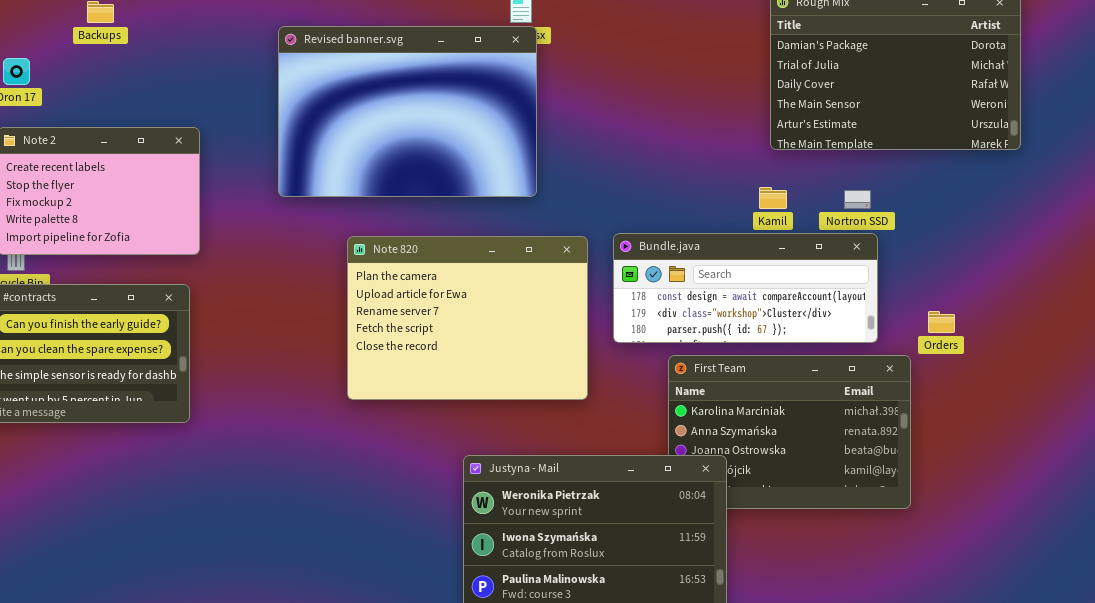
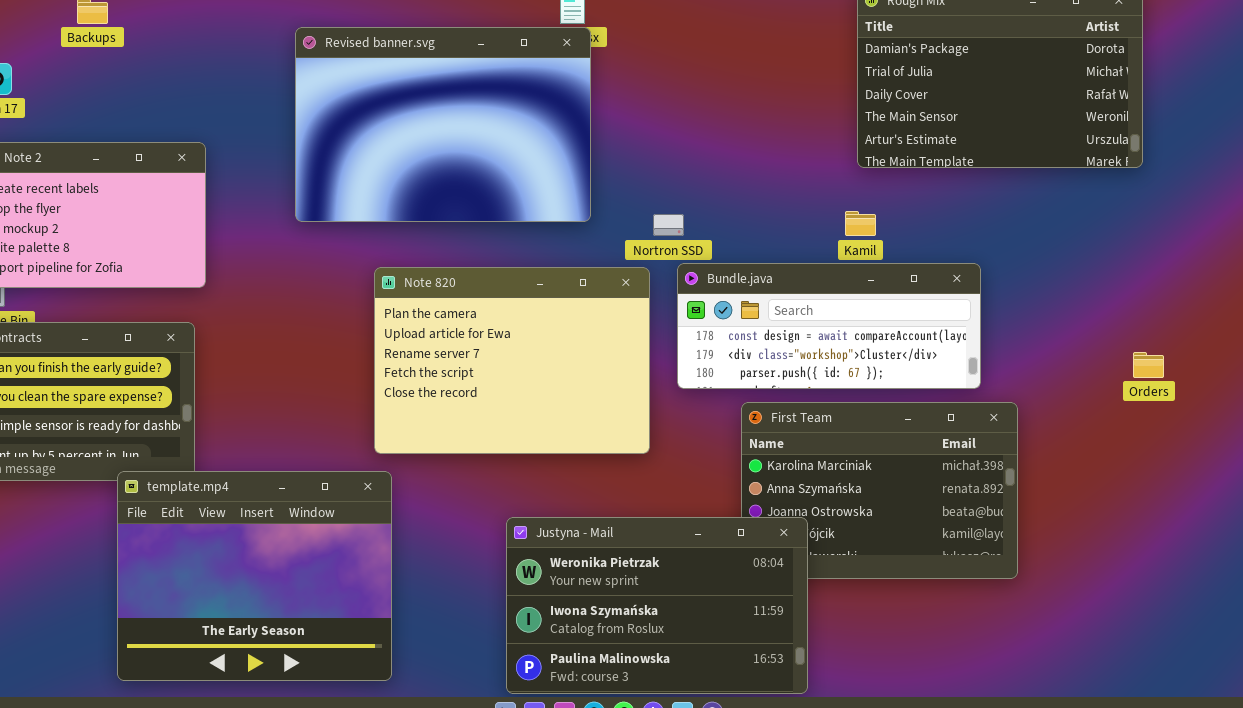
Nortron SSD: [844,190,871,209] -> [653,214,684,236], moved
Orders: [928,311,955,333] -> [1133,352,1164,378], moved
template.mp4: none -> [117,471,392,681], opened

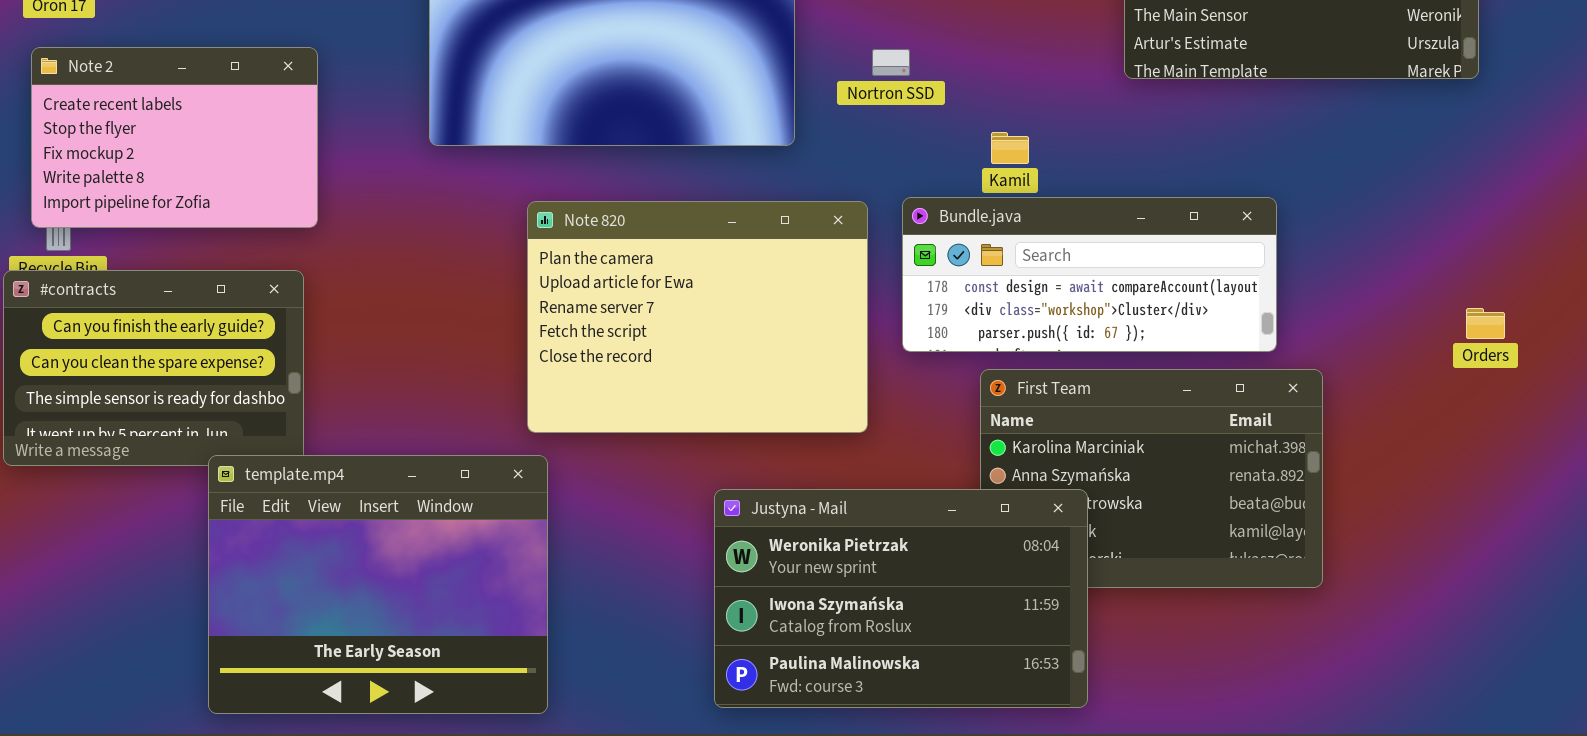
Kamil: [845,211,876,236] -> [991,132,1029,164], moved
Nortron SSD: [653,214,684,236] -> [872,49,910,76], moved
Justyna - Mail: [506,517,808,694] -> [714,489,1088,708], moved

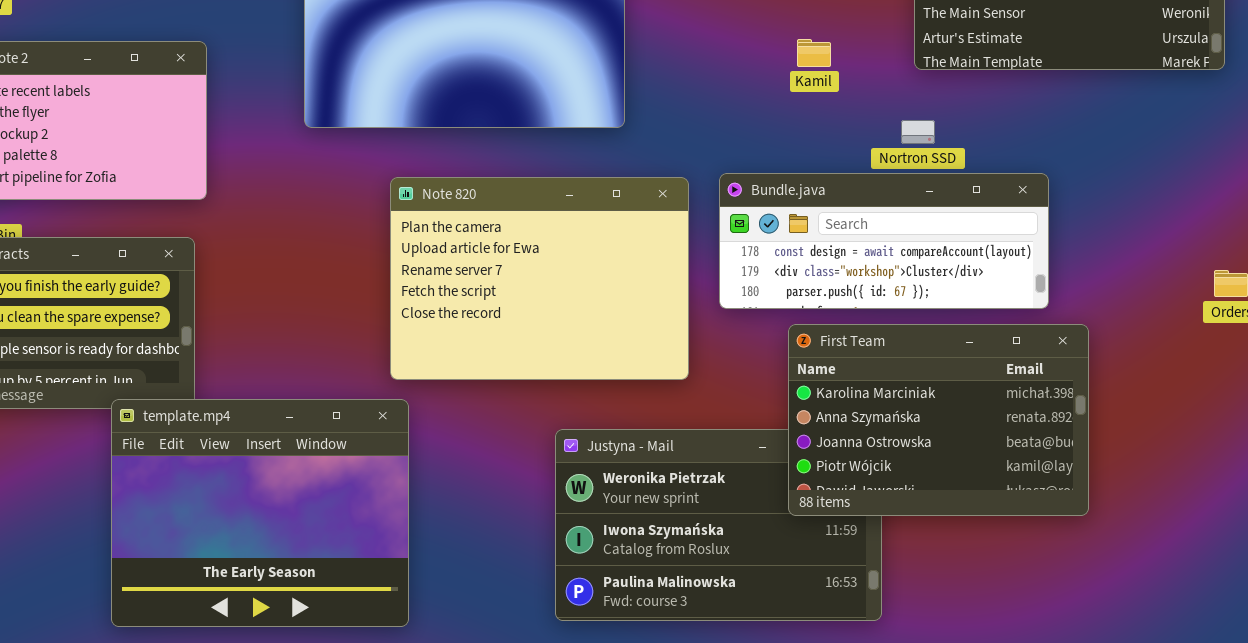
Nortron SSD: [872,49,910,76] -> [901,120,935,144], moved
Kamil: [991,132,1029,164] -> [797,39,831,67], moved
First Team: [980,369,1323,588] -> [788,324,1089,516], raised

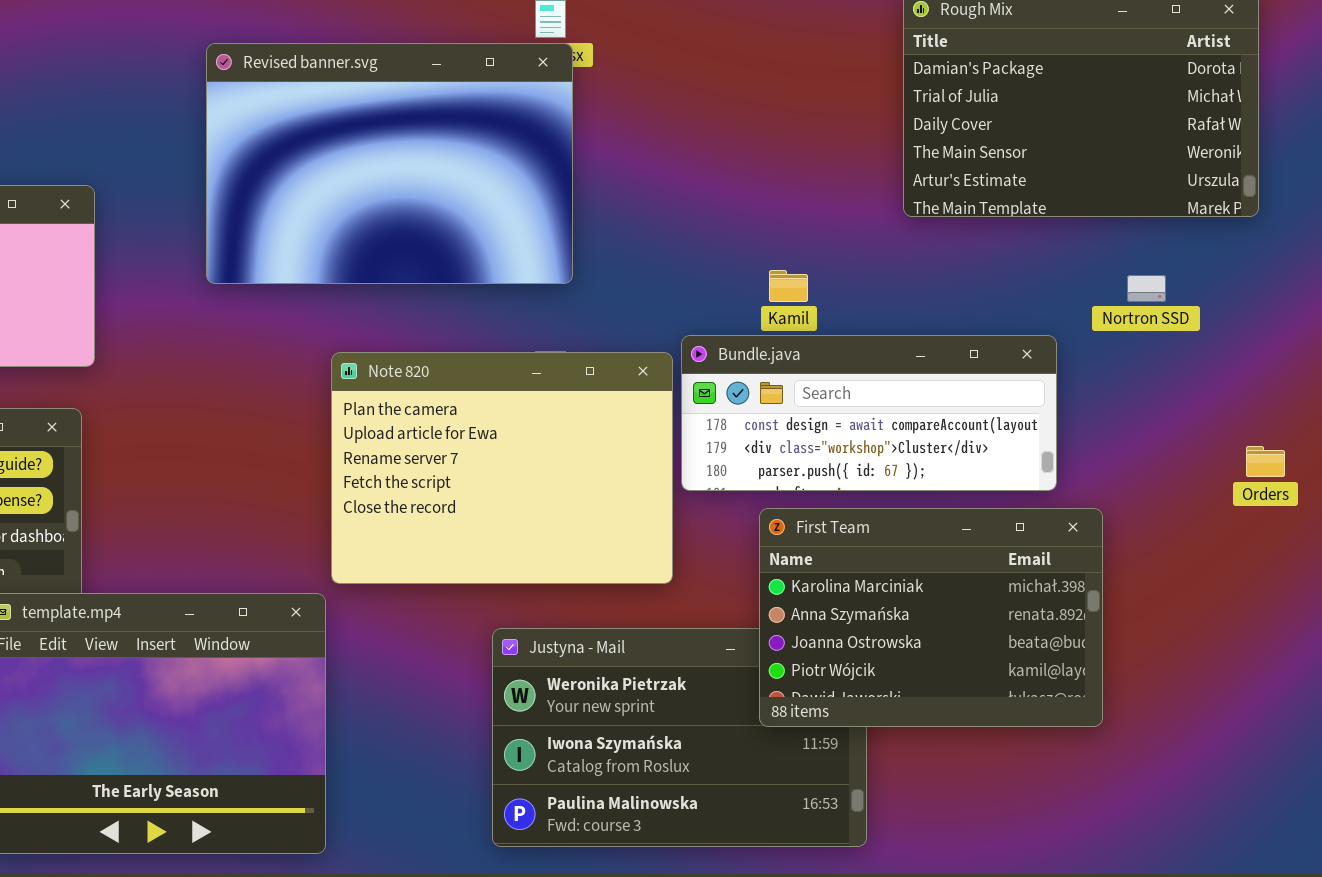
Kamil: [797,39,831,67] -> [769,270,808,302], moved
Nortron SSD: [901,120,935,144] -> [1127,275,1166,302], moved
Note 820: [390,177,689,380] -> [331,352,673,584], moved

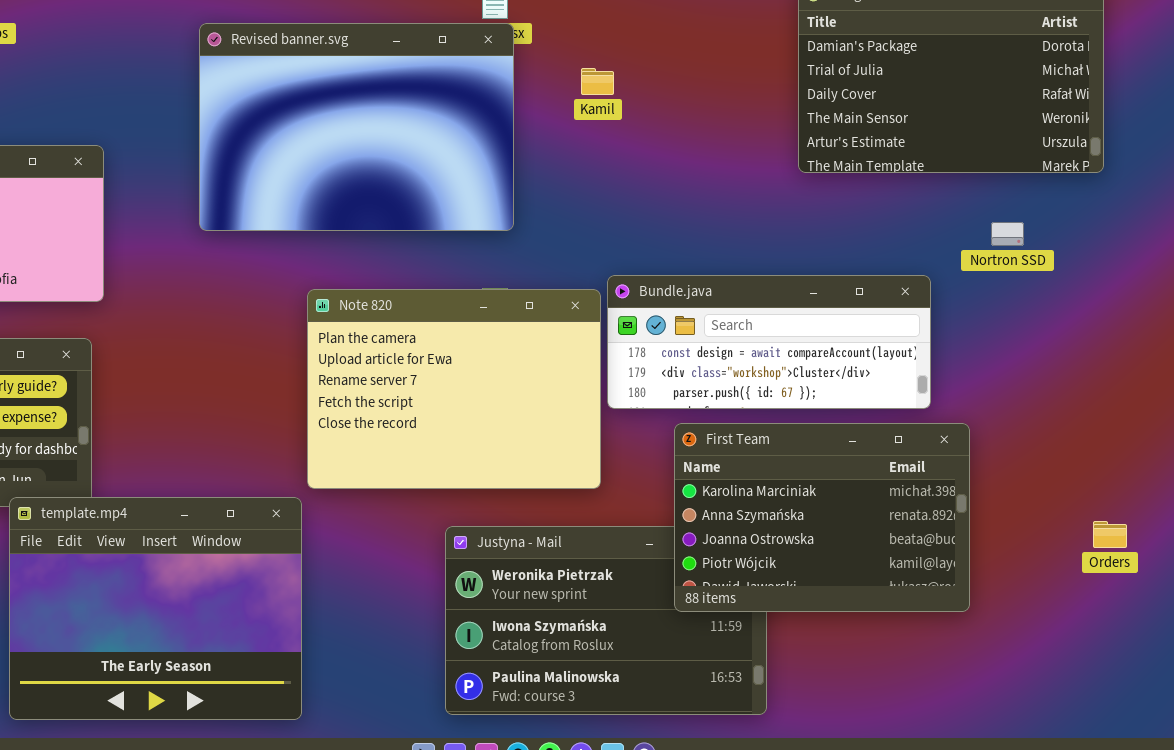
Kamil: [769,270,808,302] -> [581,68,614,95], moved
Orders: [1246,446,1285,477] -> [1093,521,1127,548], moved

